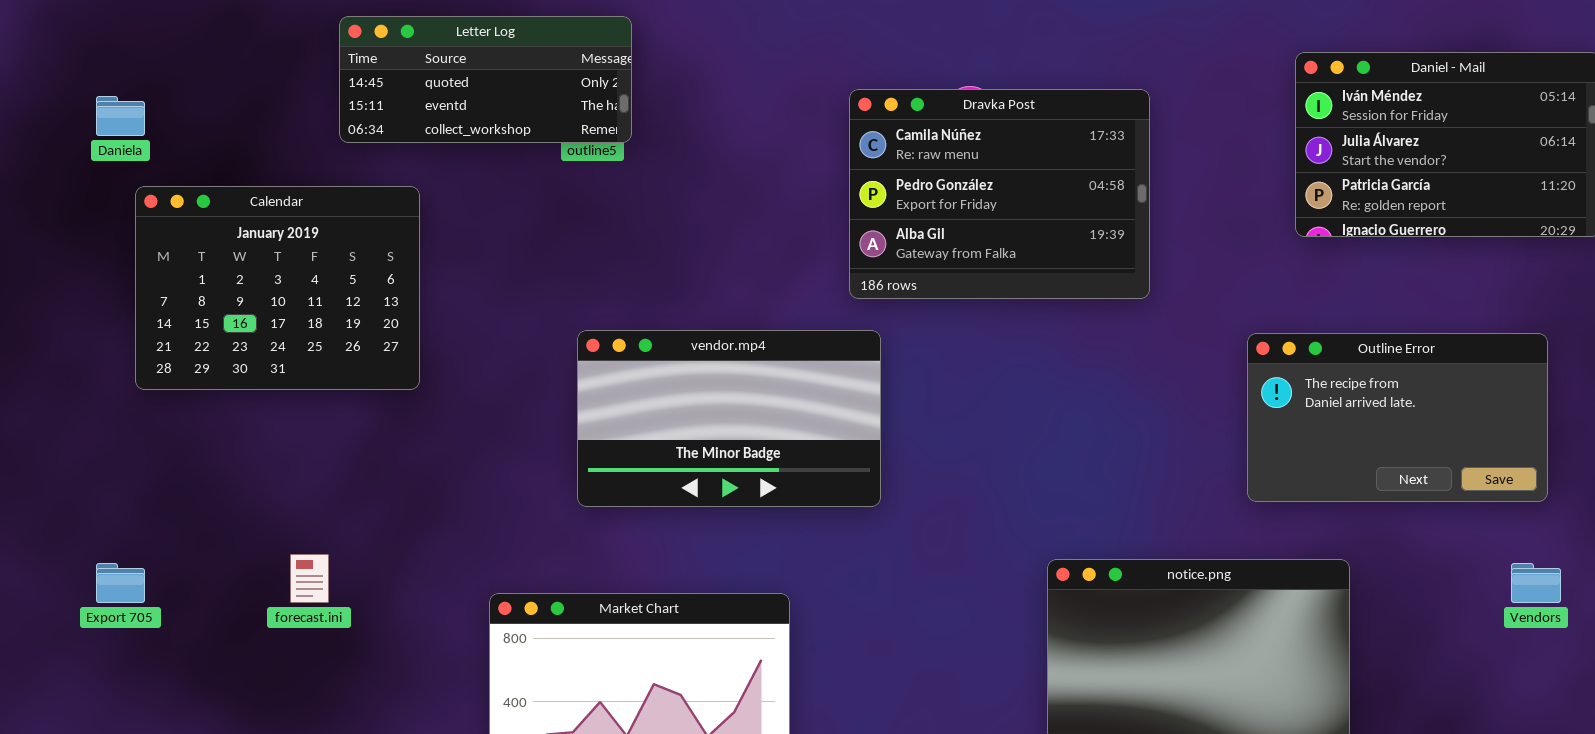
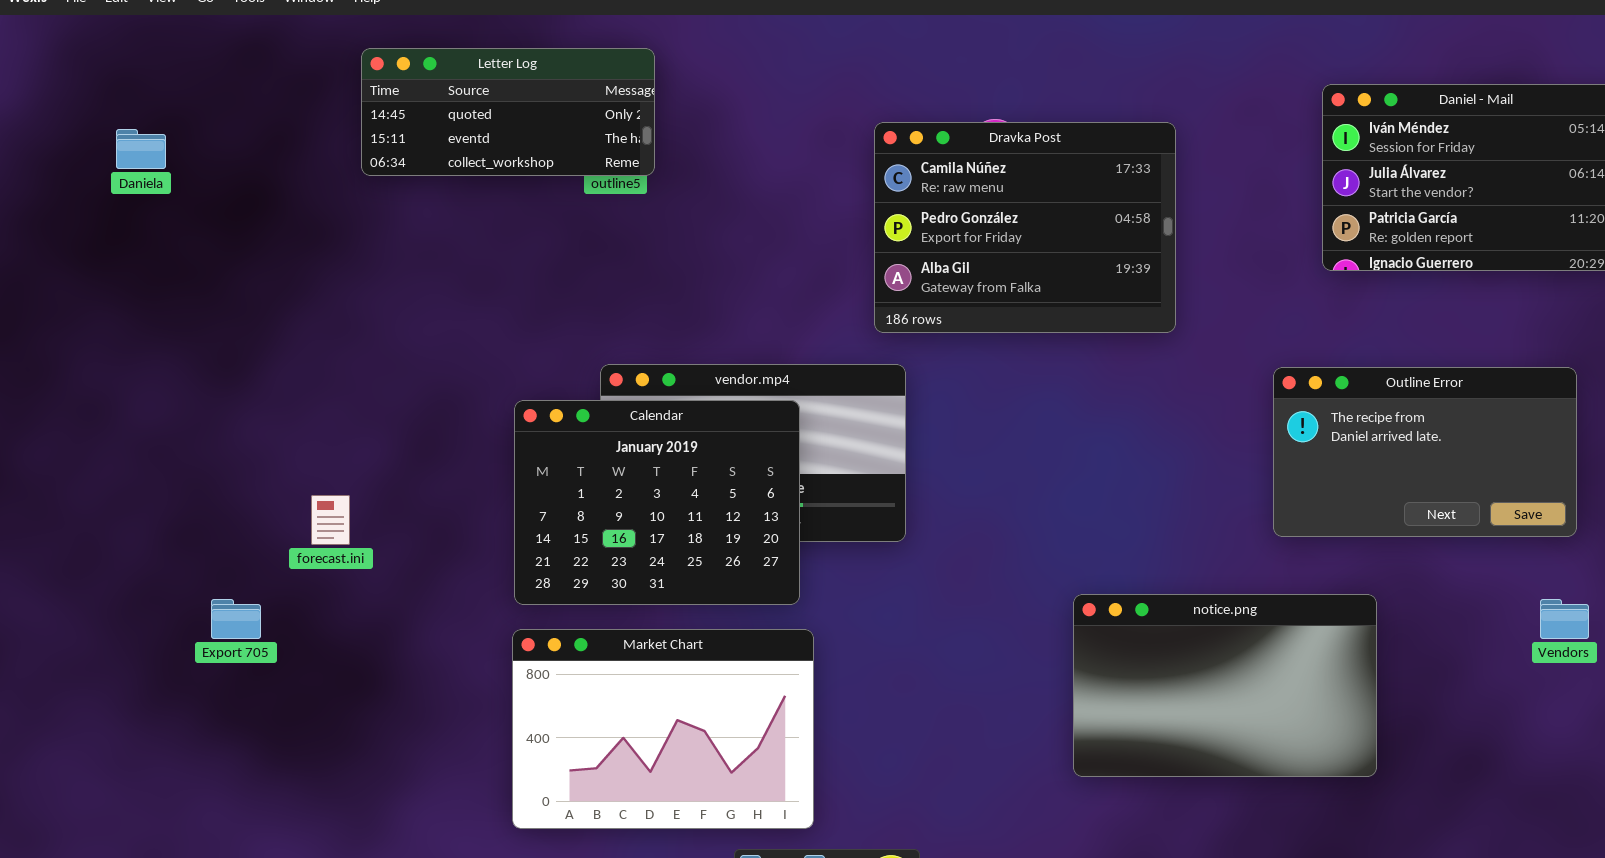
Calendar: [135,186,420,390] -> [514,400,800,605], moved
forecast.ini: [290,554,329,603] -> [311,495,350,545], moved
Export 705: [96,563,145,603] -> [211,599,261,639], moved

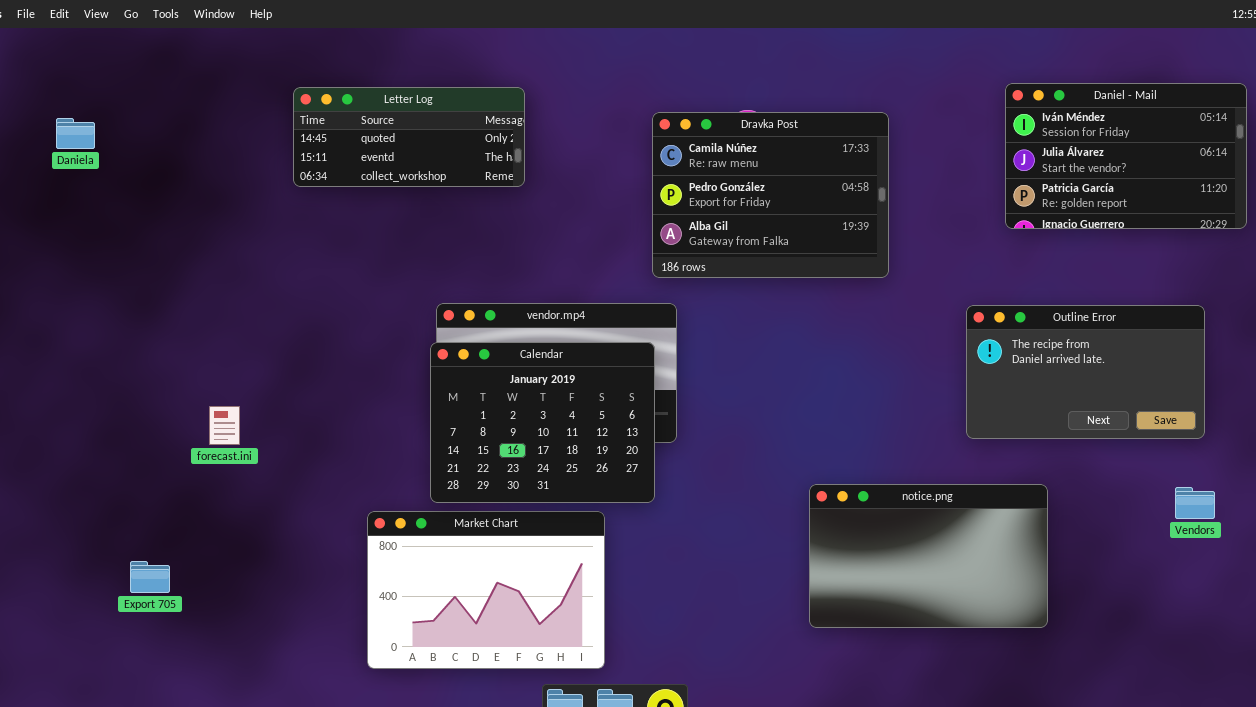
Letter Log: [361,48,655,176] -> [293,87,525,187], moved
Calendar: [514,400,800,605] -> [430,342,655,503], moved
Export 705: [211,599,261,639] -> [130,561,170,593], moved

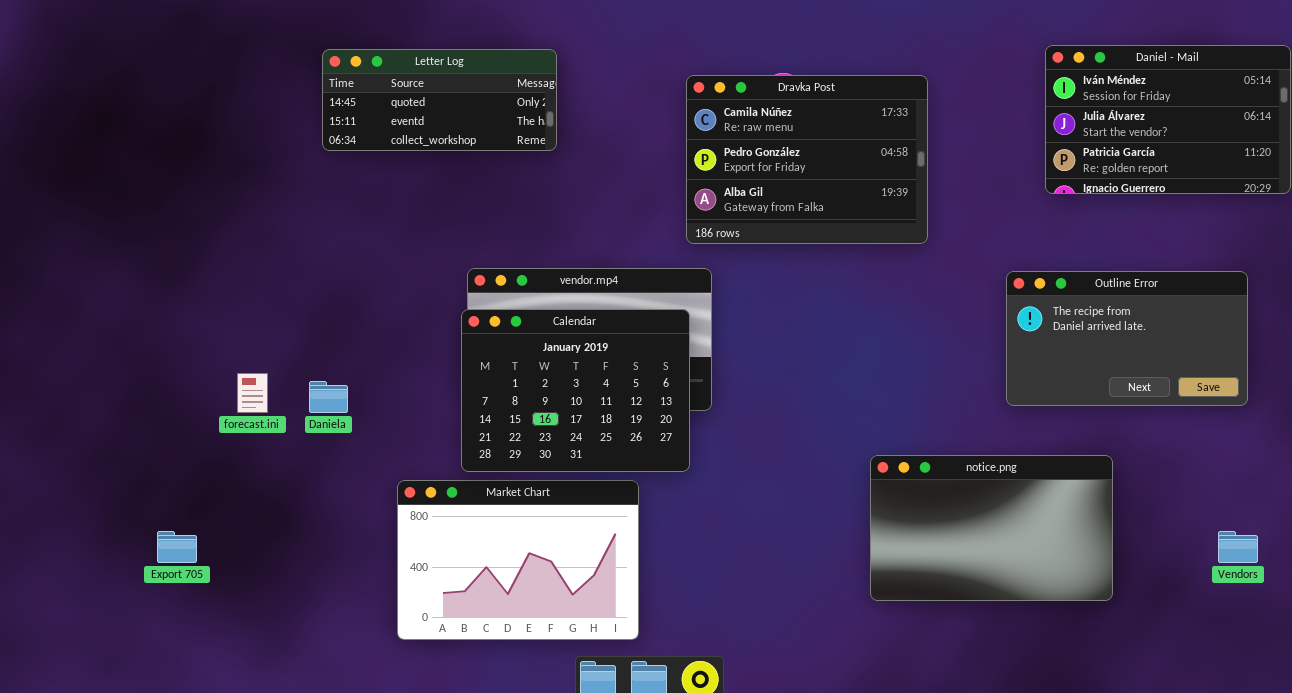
Daniela: [56,118,95,149] -> [309,381,348,413], moved
notice.png: [809,484,1048,628] -> [870,455,1113,601], moved
Vendors: [1175,487,1215,519] -> [1218,531,1258,563], moved

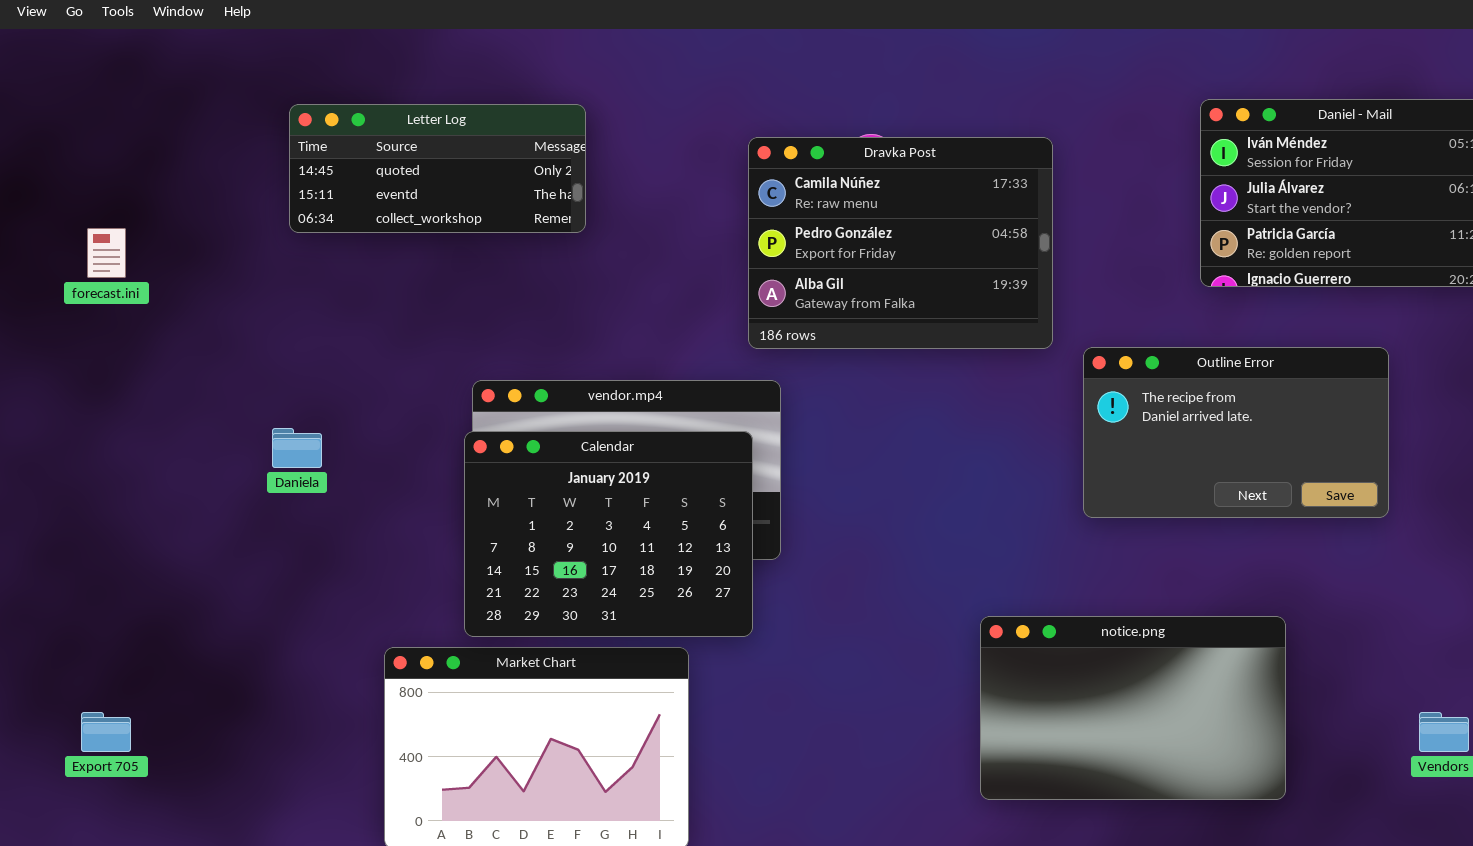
Outline Error: [1006,271,1248,406] -> [1083,347,1389,518], moved
forecast.ini: [237,373,268,413] -> [87,228,126,278], moved
Daniela: [309,381,348,413] -> [272,428,322,468], moved

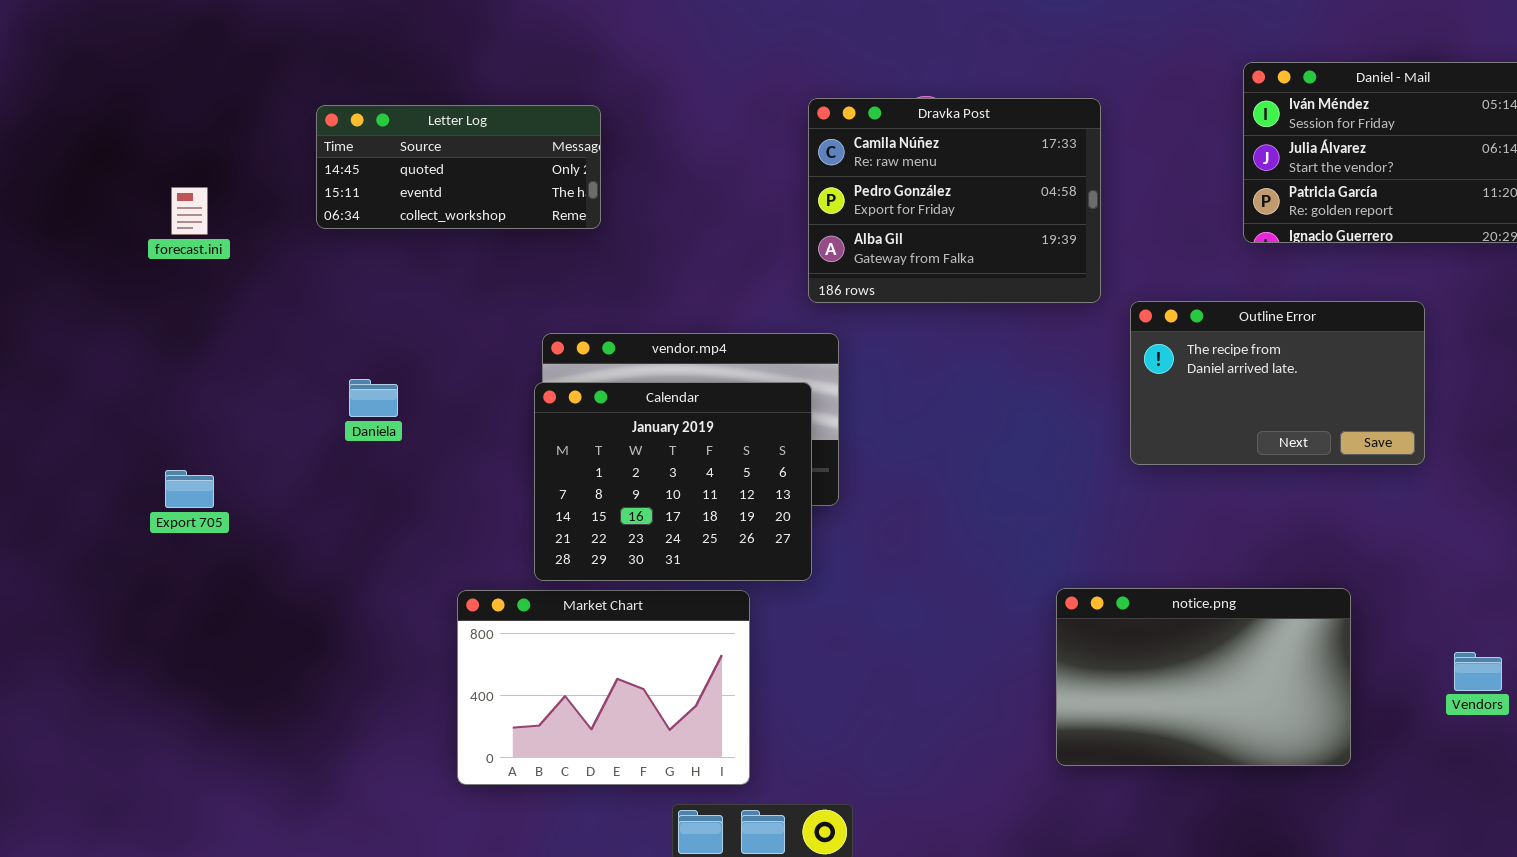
Letter Log: [289,104,586,233] -> [316,105,601,229], moved
notice.png: [980,616,1286,800] -> [1056,588,1351,766], moved
Export 705: [81,712,131,752] -> [165,470,214,508], moved

